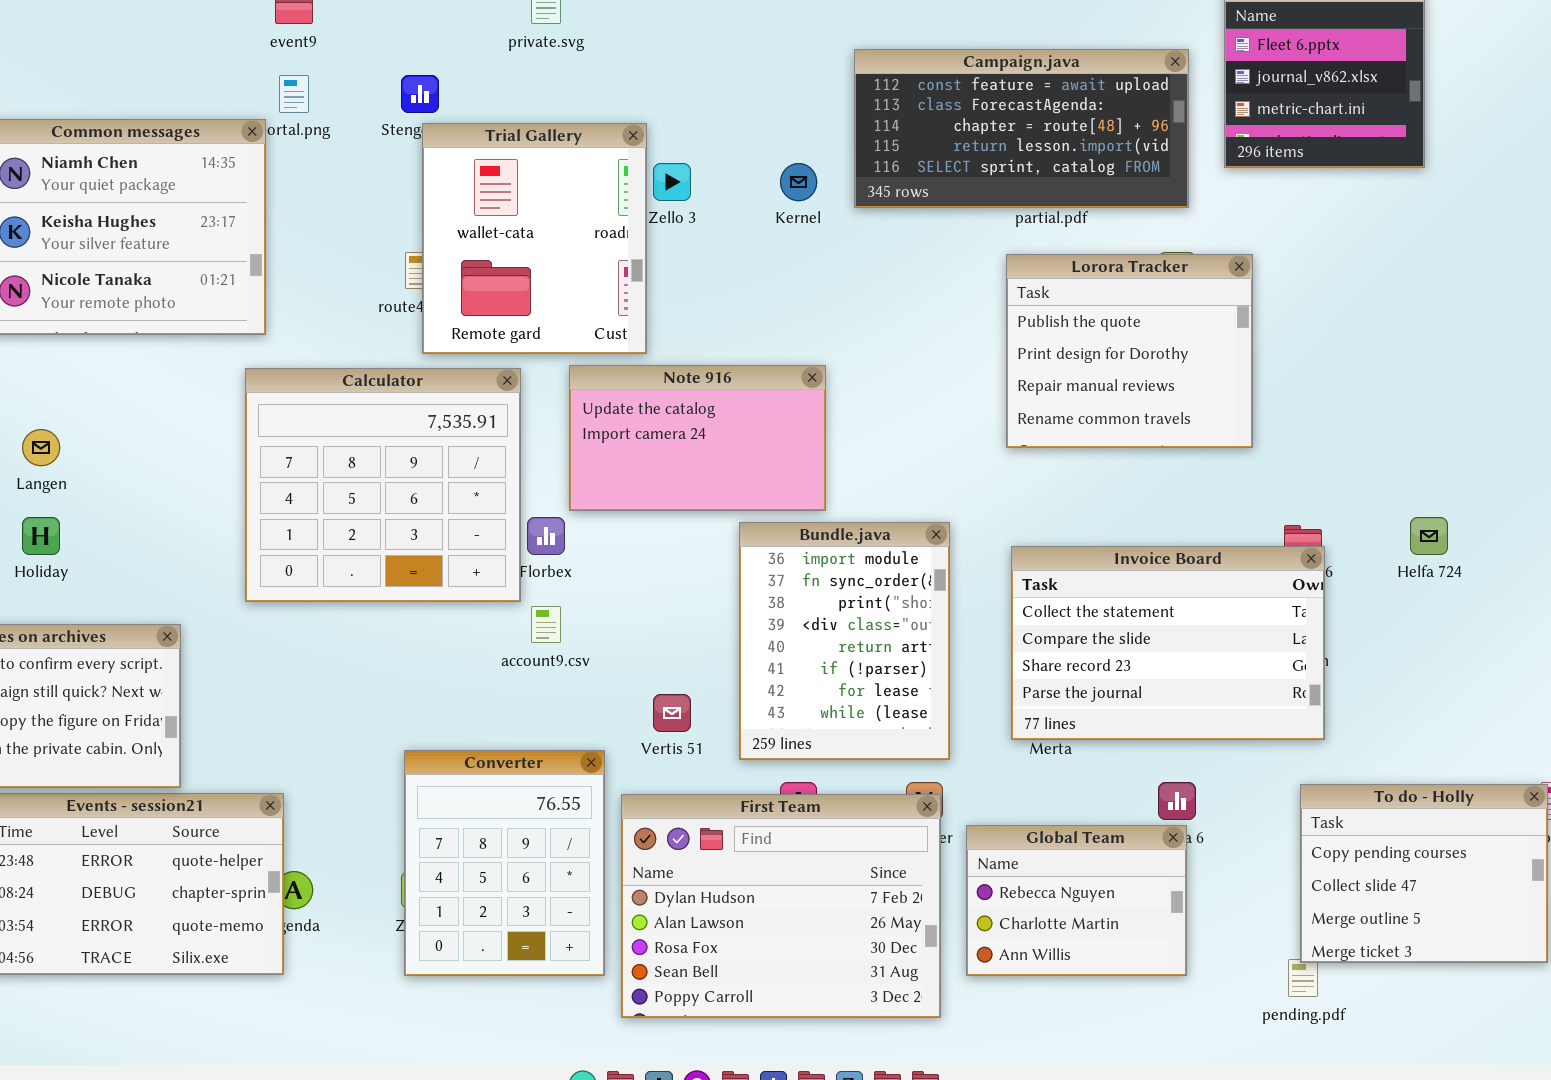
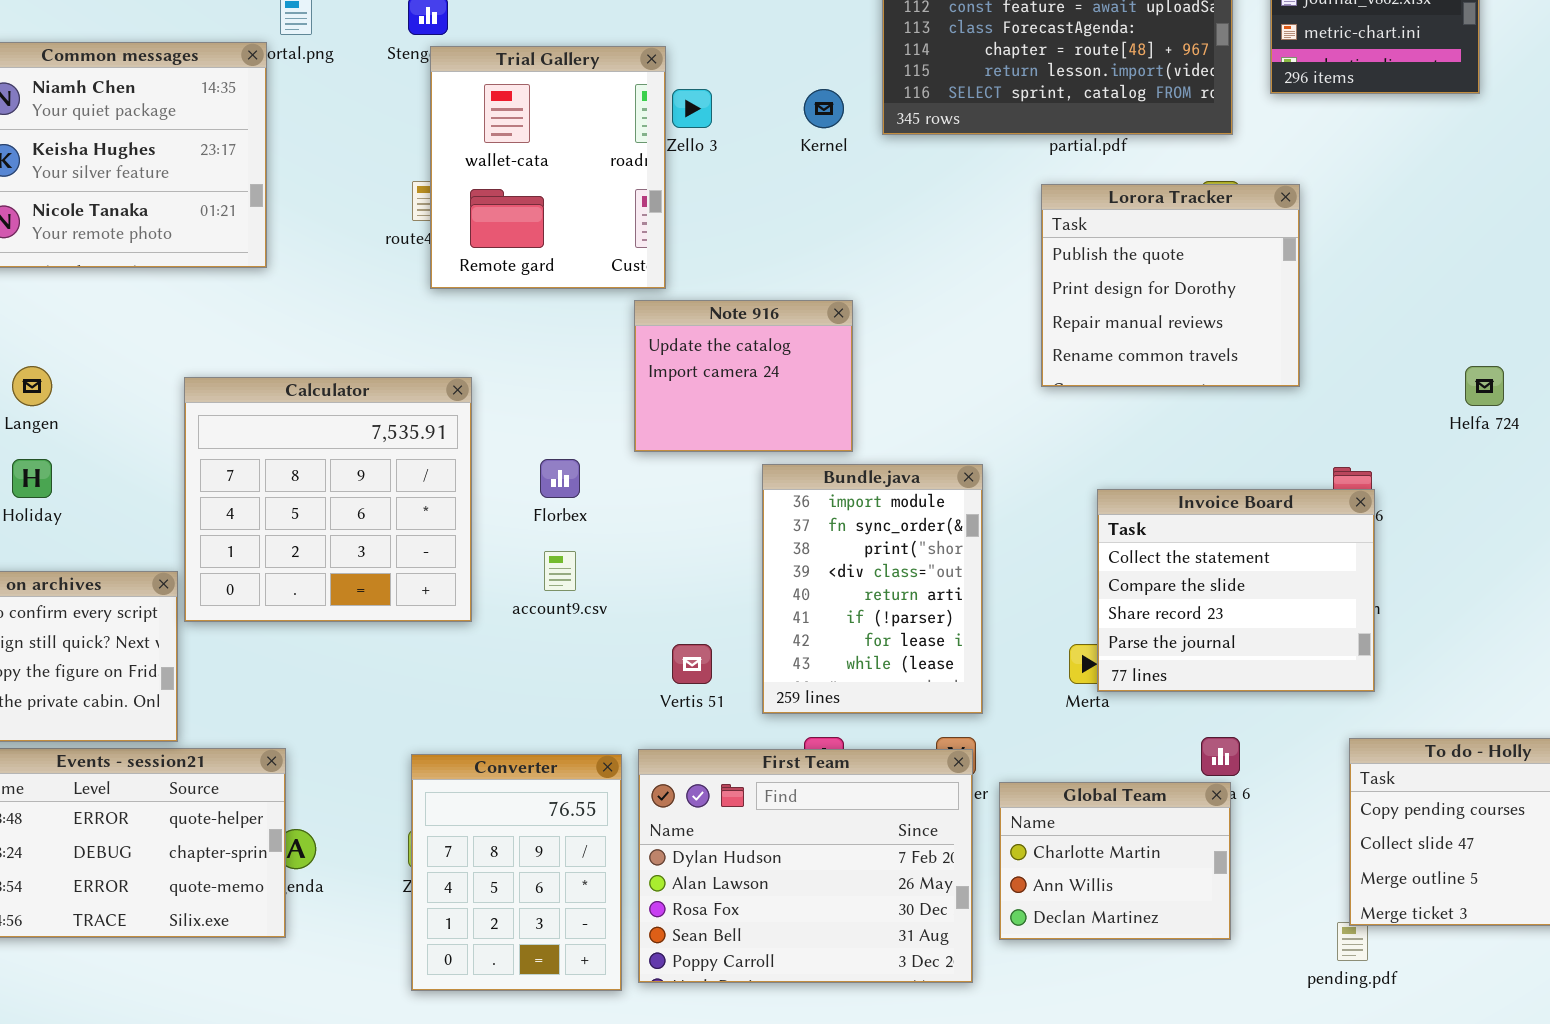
Note 916: [569,365,826,511] -> [634,300,853,452], resized
Calculator: [245,368,521,602] -> [184,377,472,622], moved
Helfa 724: [1410,517,1448,555] -> [1465,366,1504,406], moved
Invoice Board: [1011,546,1325,740] -> [1097,489,1375,692], resized
Converter: [404,750,605,976] -> [411,754,622,991], moved
Global Team: [966,825,1187,976] -> [999,782,1231,940], scrolled down 1 row

